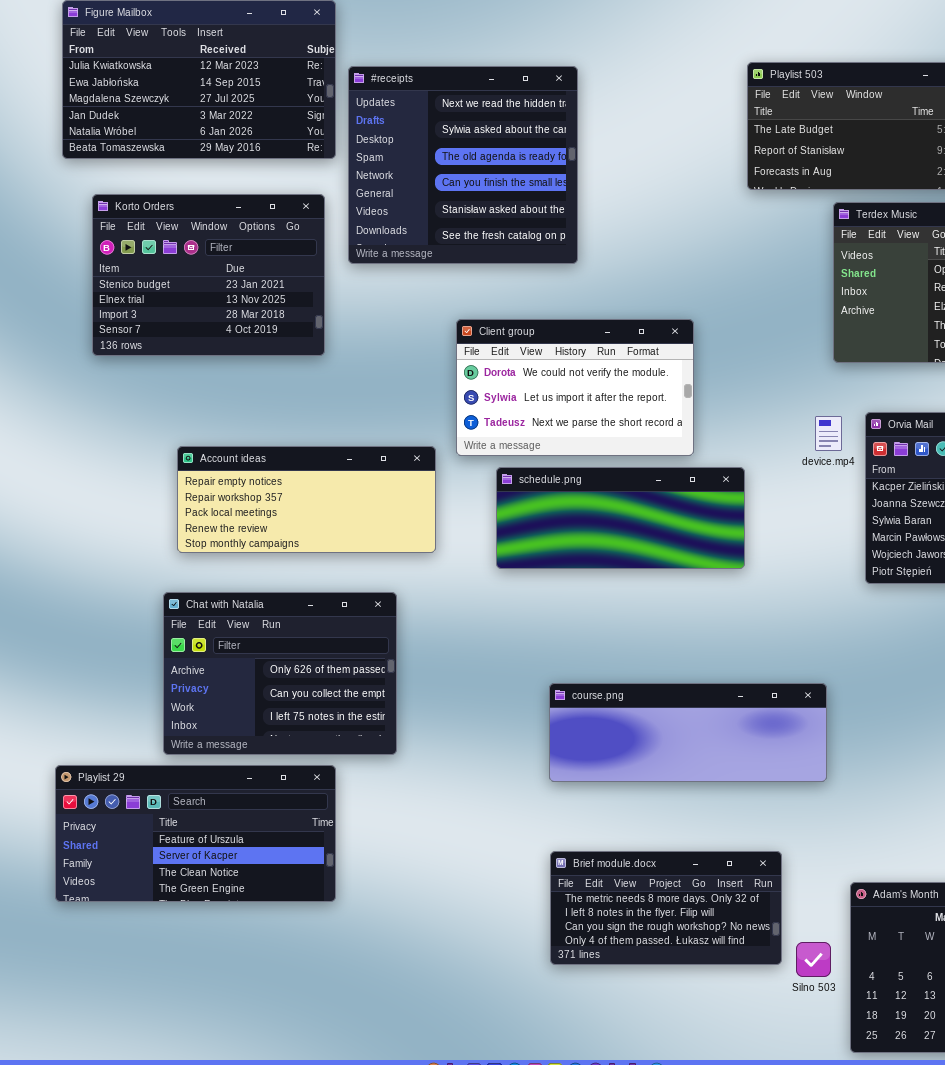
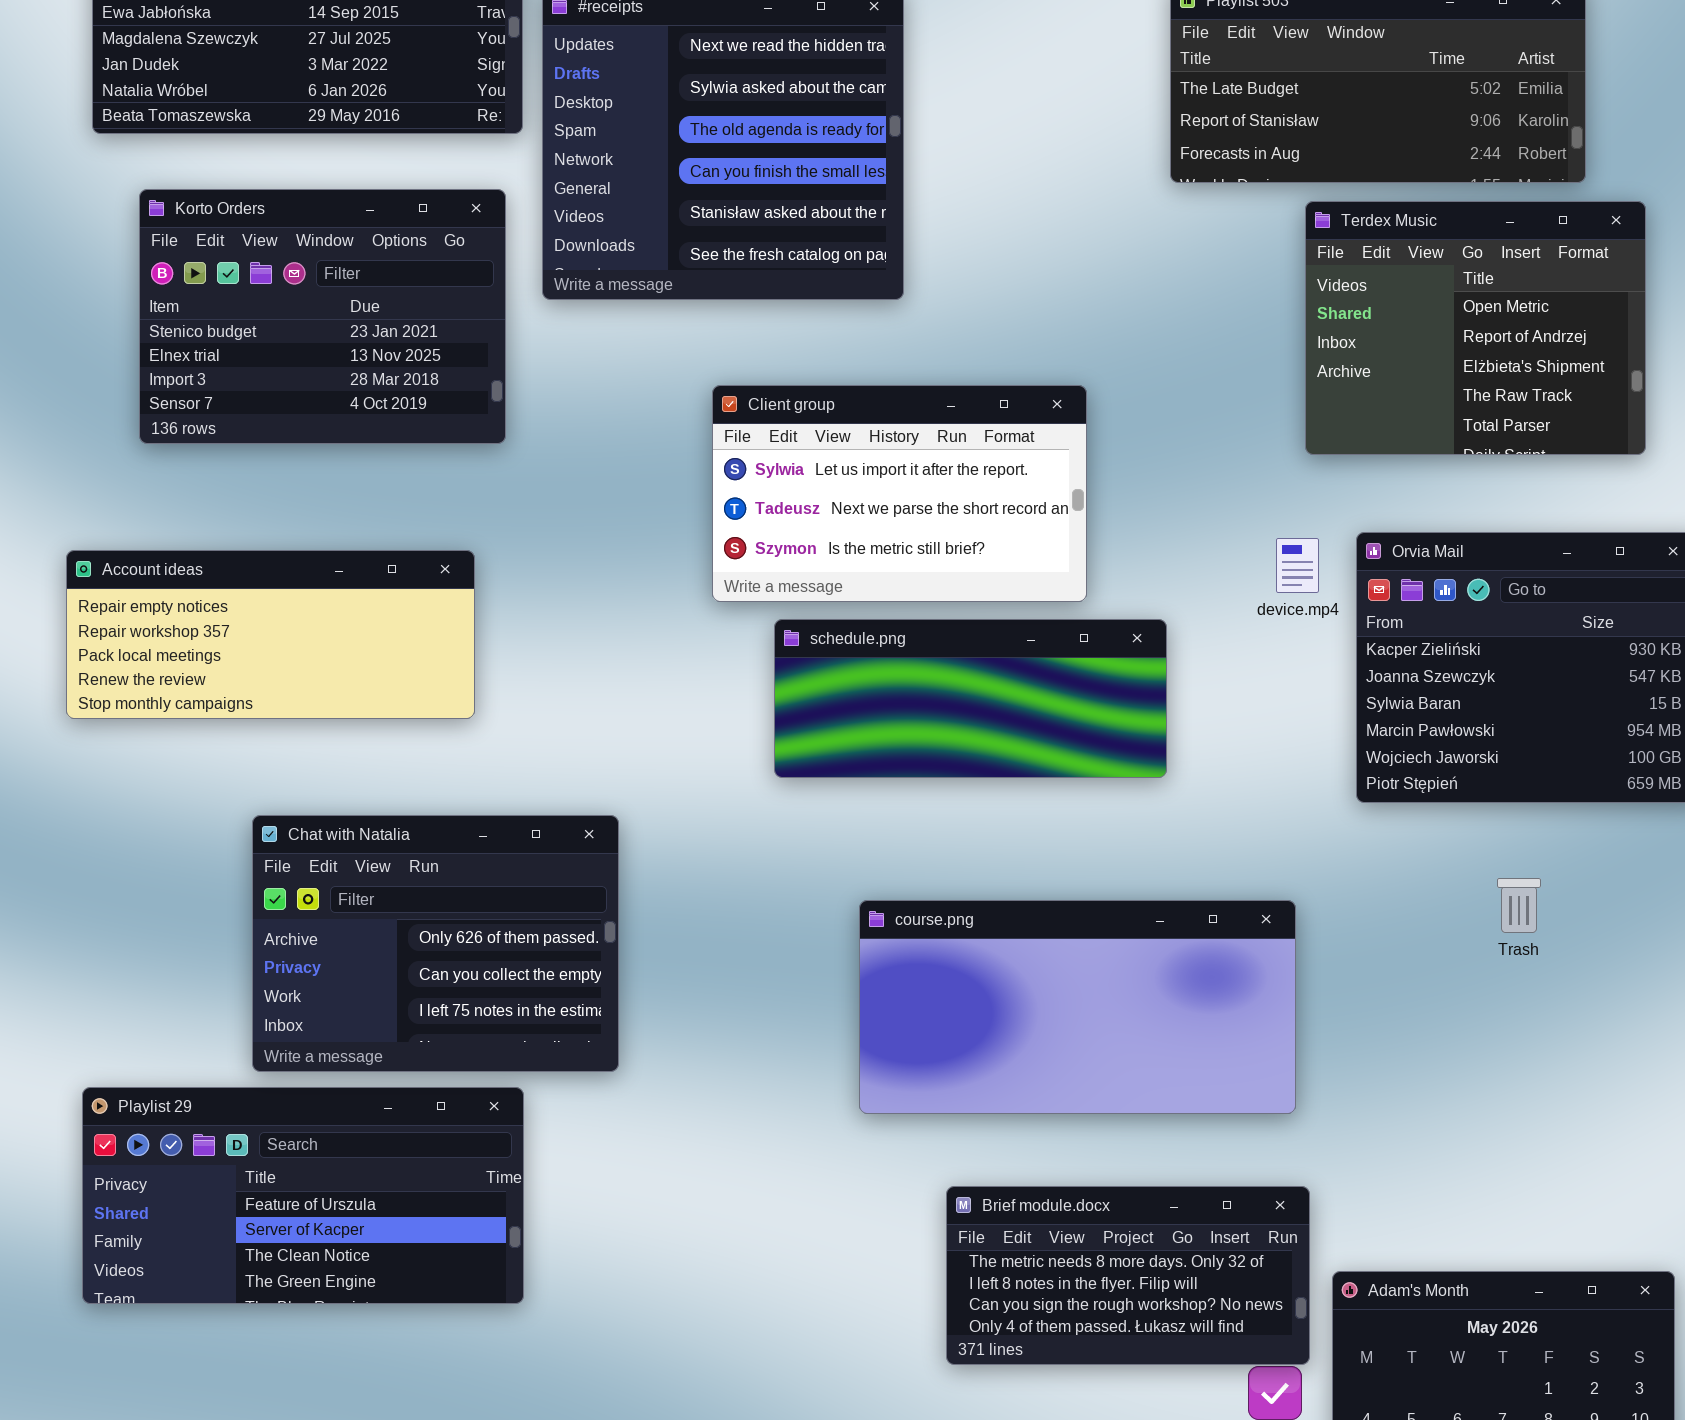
Client group: [456,319,694,456] -> [712,385,1087,602], scrolled down 1 row
Account ideas: [177,446,436,553] -> [66,550,475,719], moved
course.png: [549,683,827,782] -> [859,900,1296,1114], resized
Brief module.docx: [550,851,782,965] -> [946,1186,1310,1365], moved

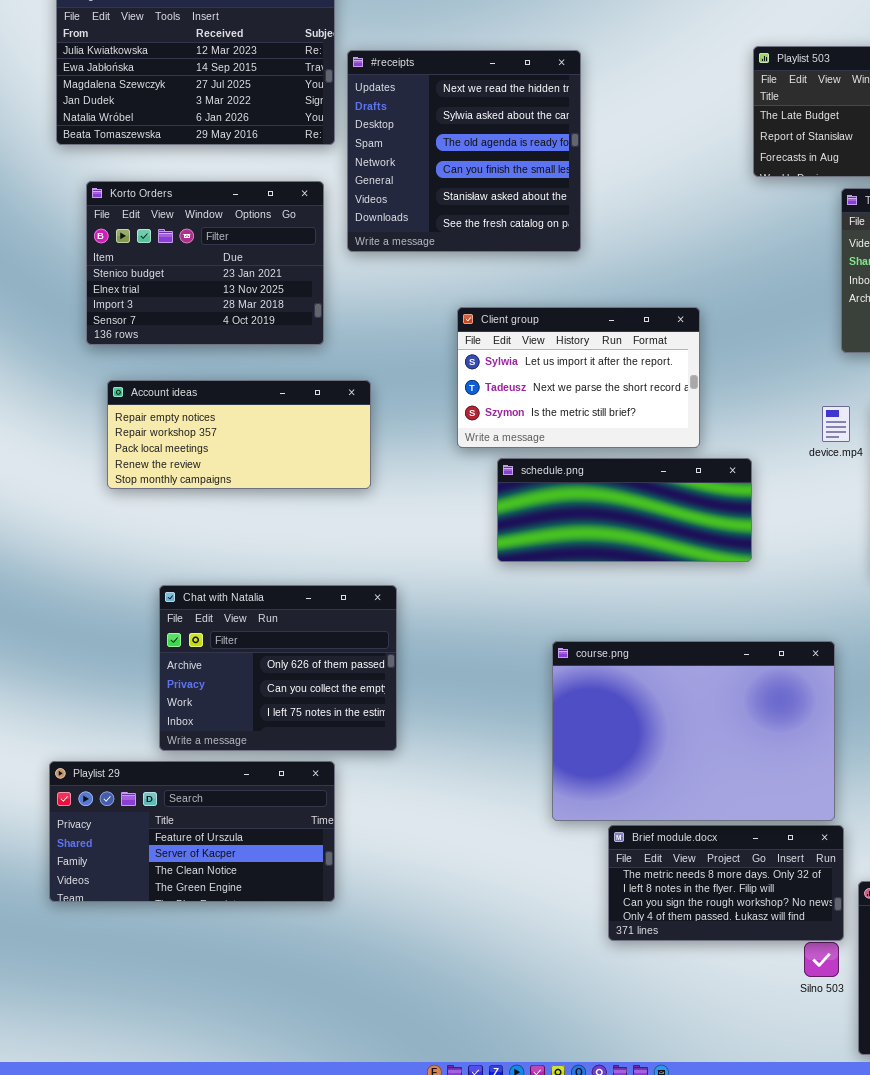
Account ideas: [66,550,475,719] -> [107,380,371,489], moved
course.png: [859,900,1296,1114] -> [552,641,835,821], resized

